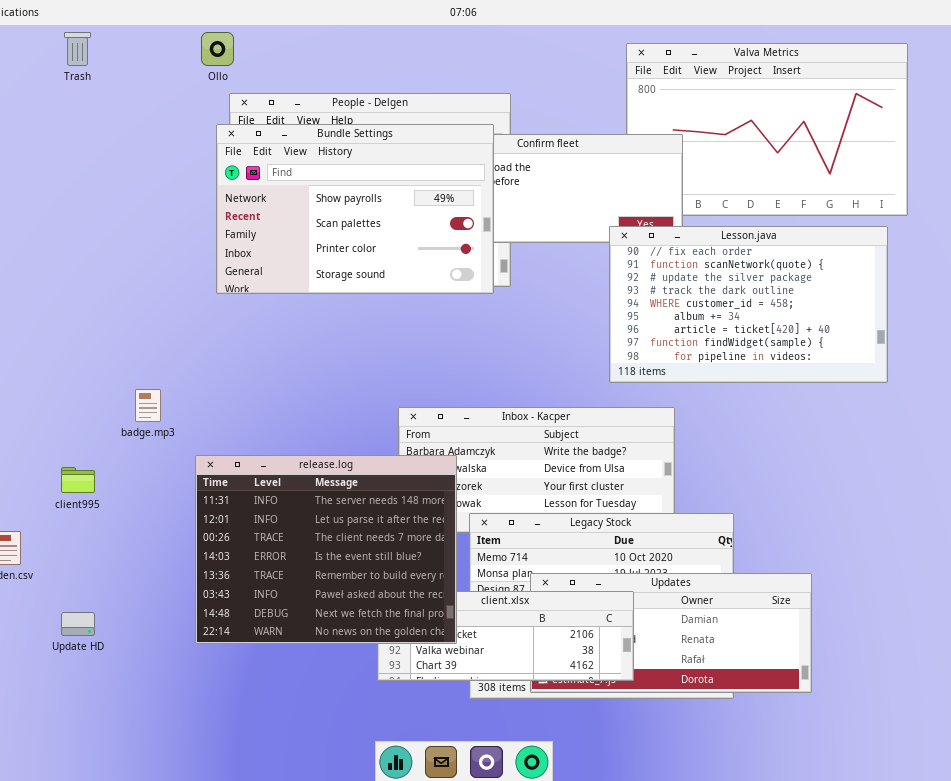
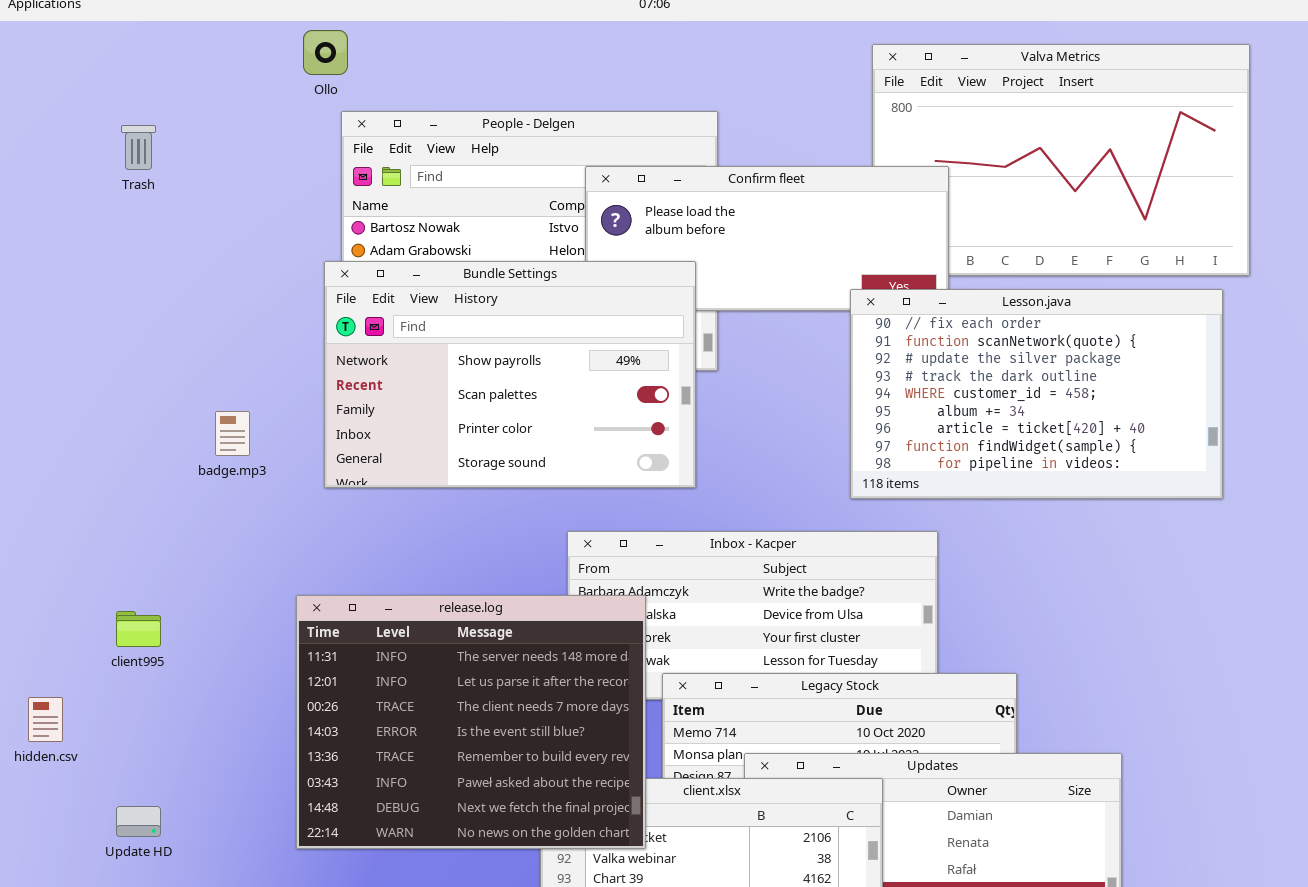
Trash: [64,32,91,66] -> [121,125,156,170], moved
Bundle Settings: [216,124,494,294] -> [324,261,696,488], moved
badge.mp3: [135,389,161,422] -> [215,411,250,456], moved

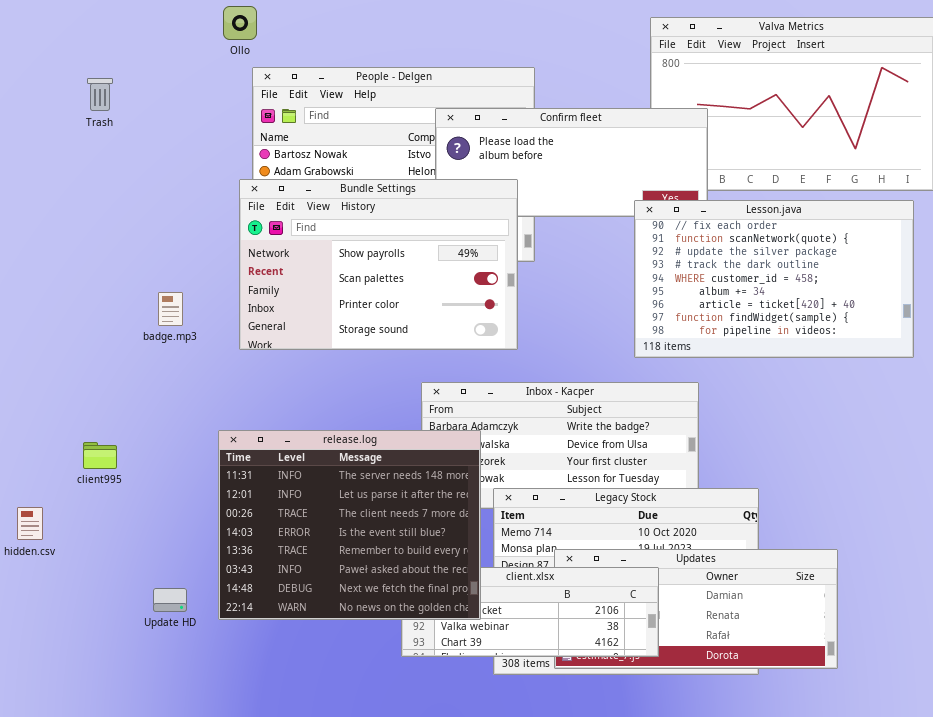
Update HD: [116,806,161,837] -> [153,588,187,612], moved

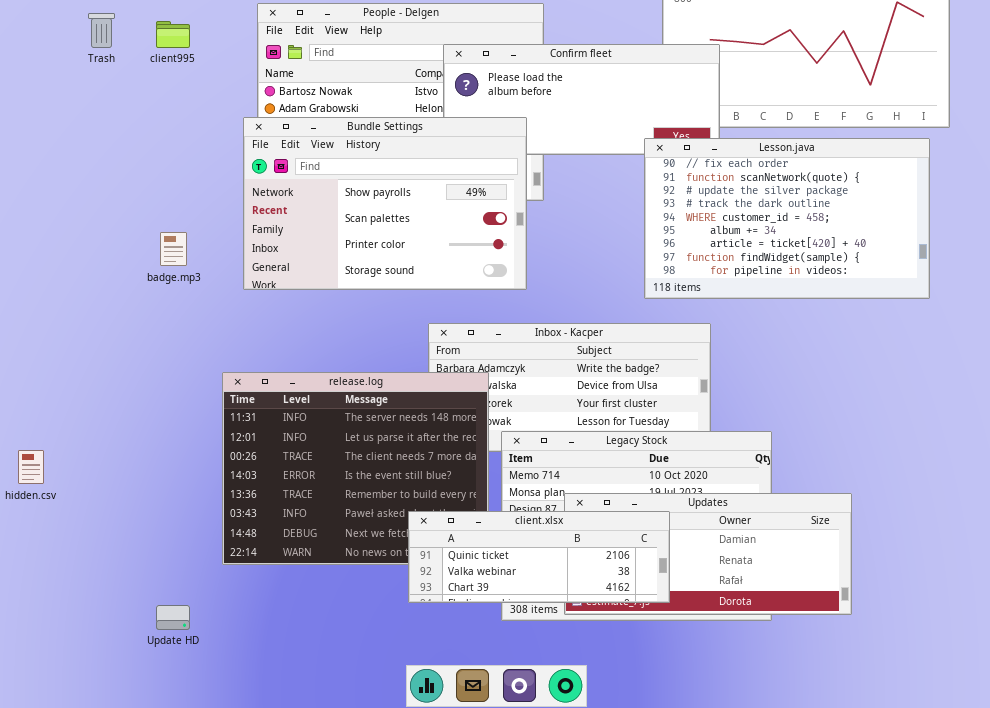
client995: [83,442,117,469] -> [156,21,190,48], moved
client.xlsx: [401,567,659,657] -> [408,511,670,603], raised
Update HD: [153,588,187,612] -> [156,605,190,630], moved

